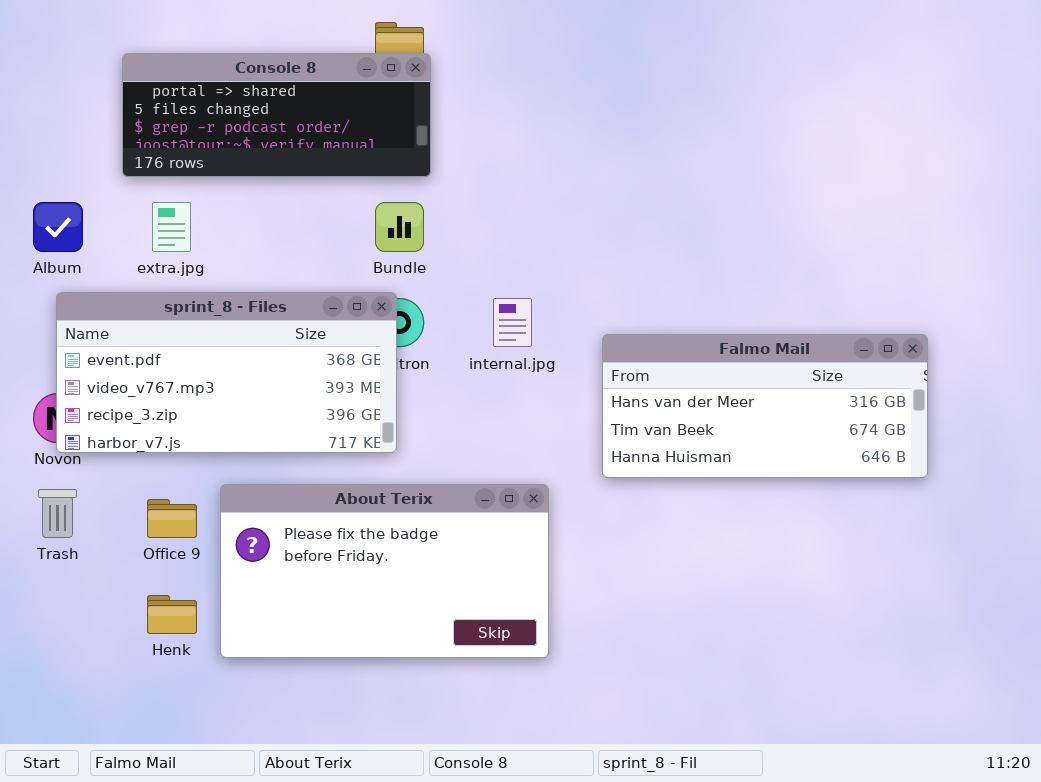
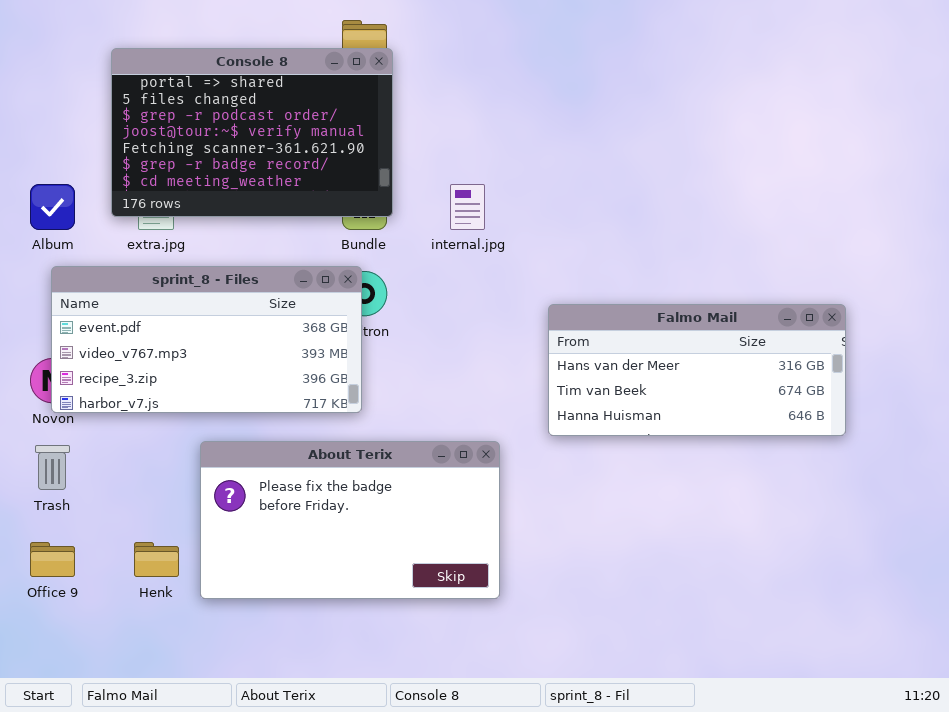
Console 8: [122,53,431,177] -> [111,48,393,217], resized
internal.jpg: [493,298,532,347] -> [450,184,485,230], moved
Office 9: [147,499,197,538] -> [30,542,75,577], moved

